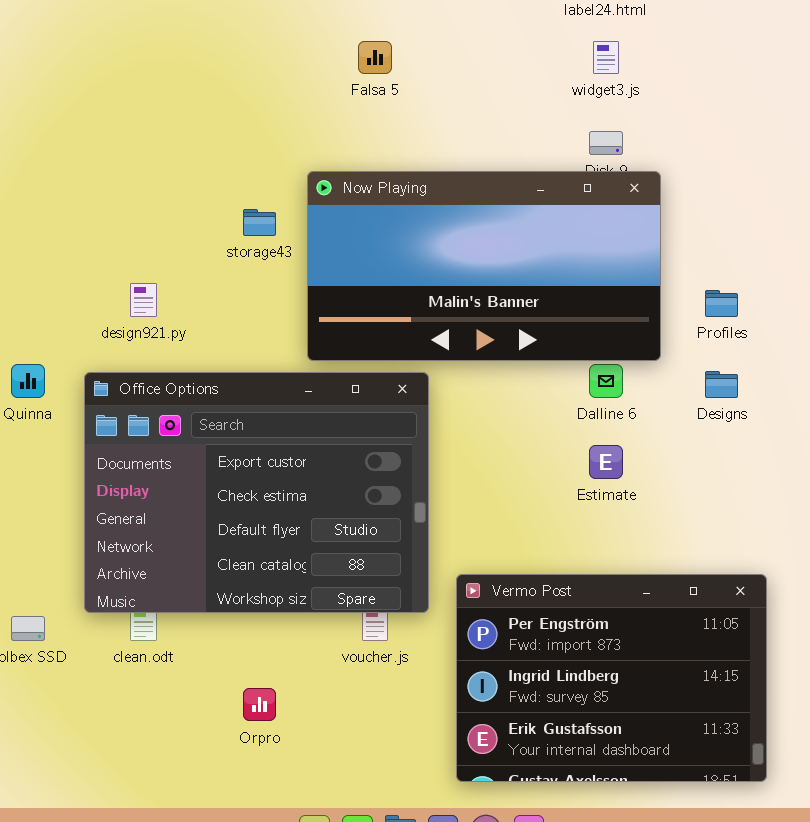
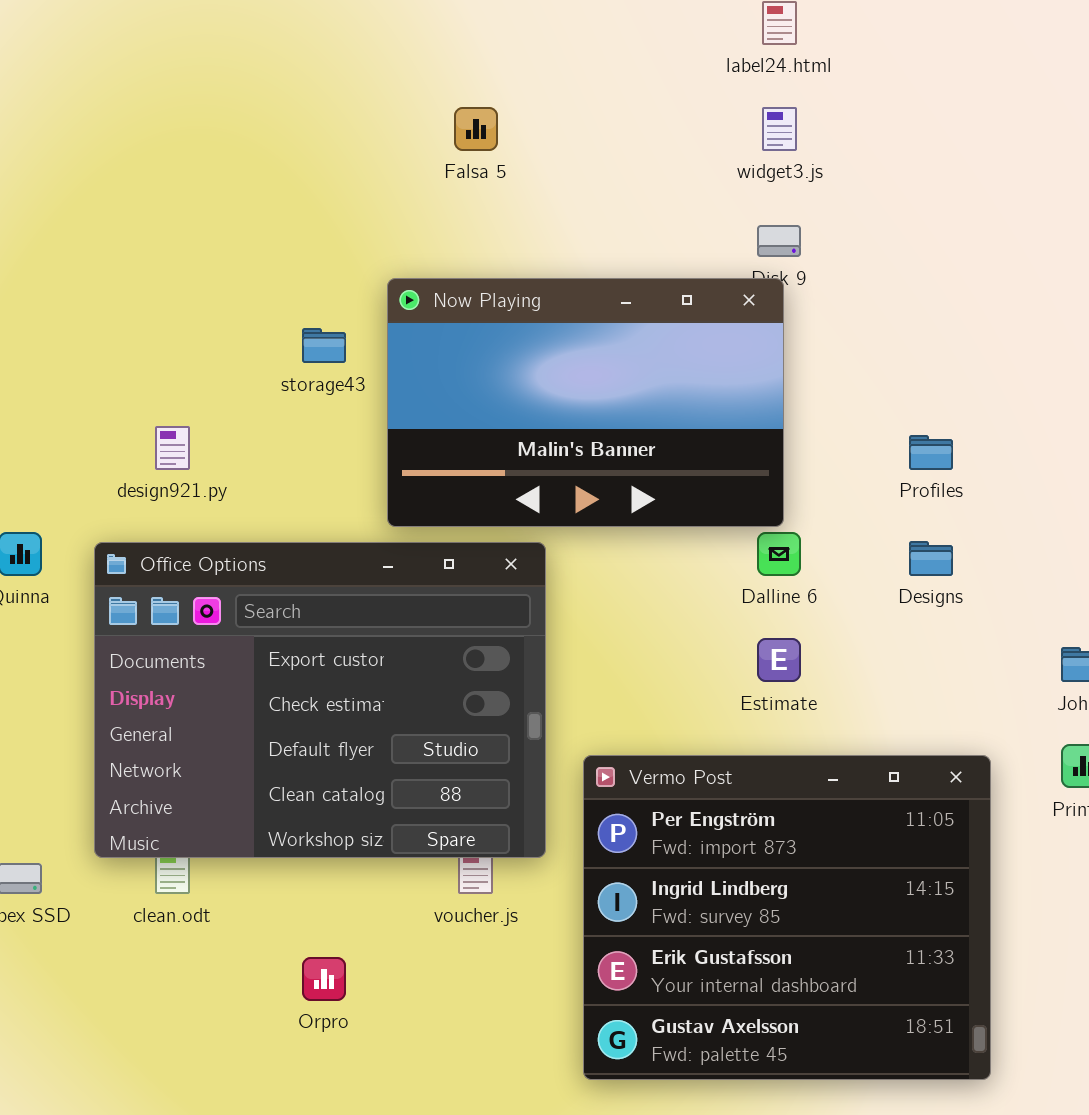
Now Playing: [307,171,661,361] -> [387,278,784,527], resized
Vermo Post: [456,574,767,782] -> [583,755,991,1080], resized

